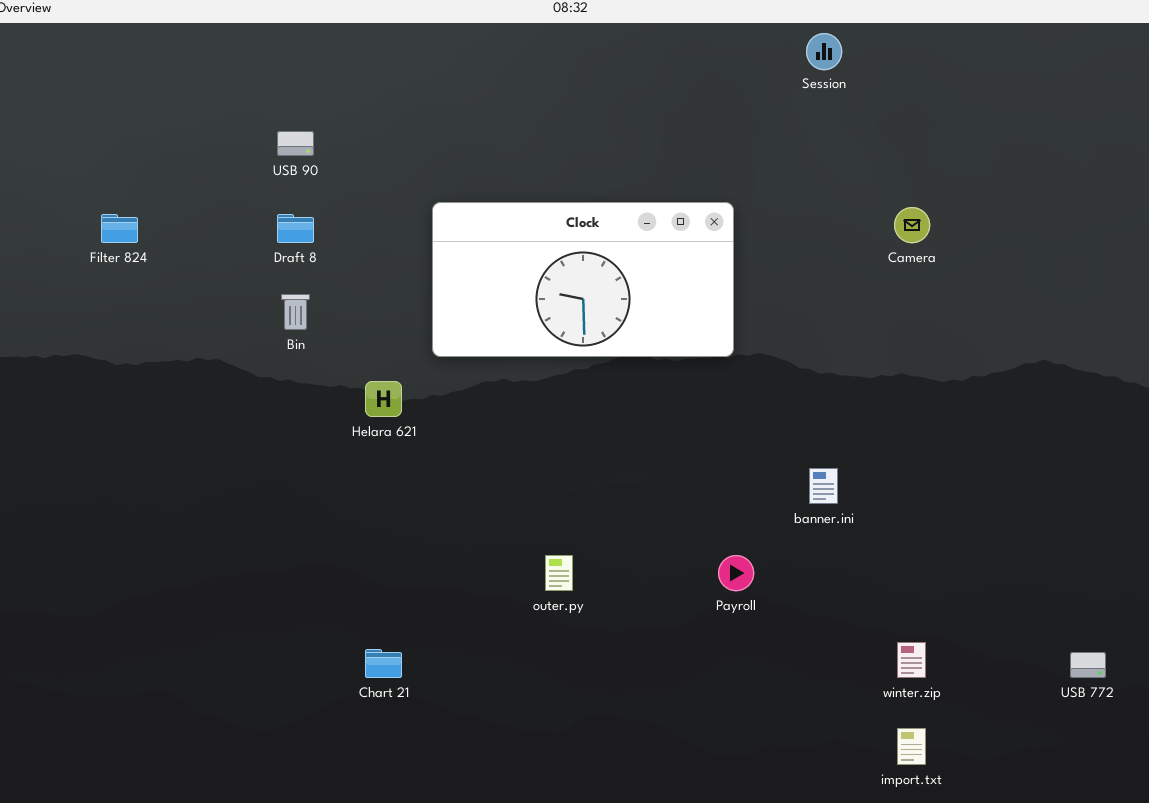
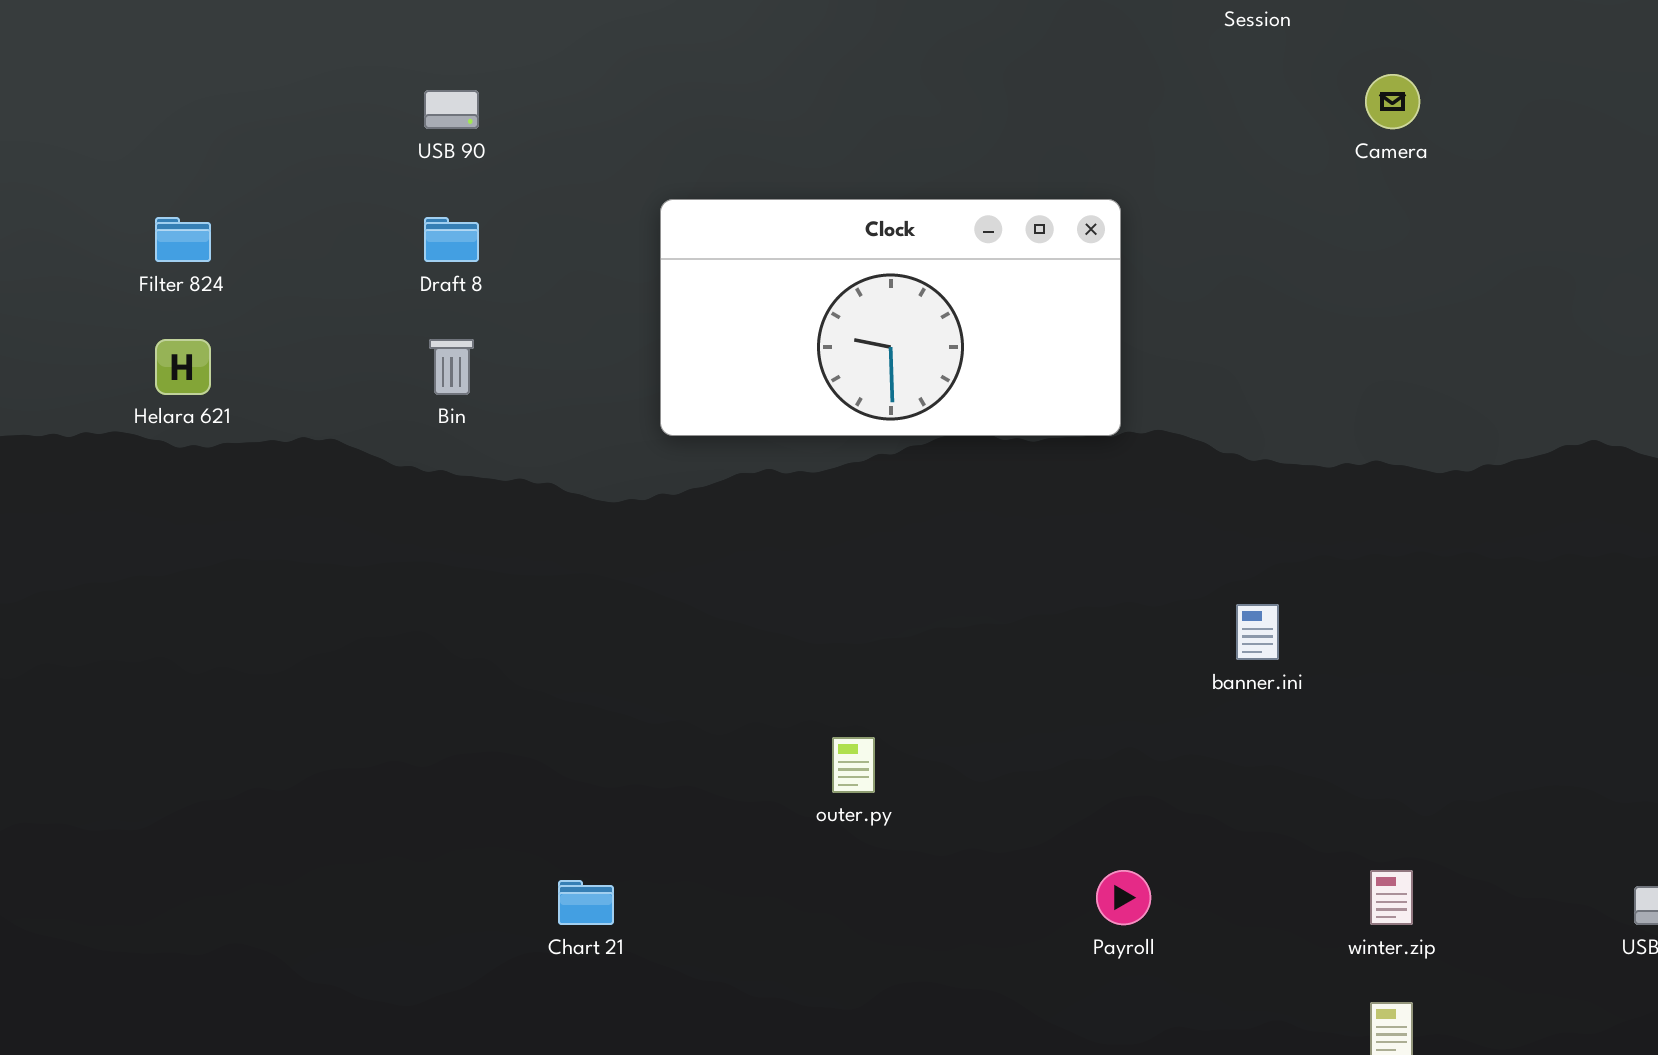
Camera: [894,207,930,243] -> [1365,74,1420,129], moved
Helara 621: [365,381,402,417] -> [155,339,211,395], moved
Payroll: [718,555,754,591] -> [1096,870,1151,925], moved

